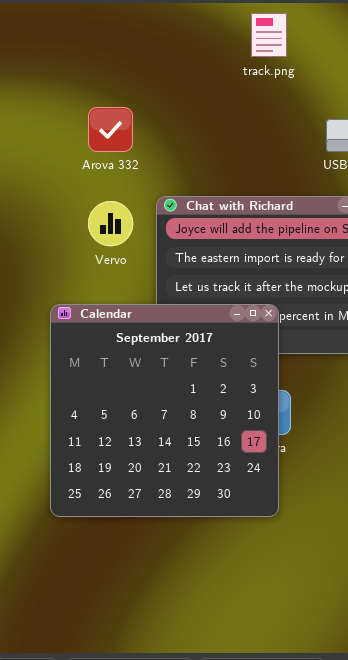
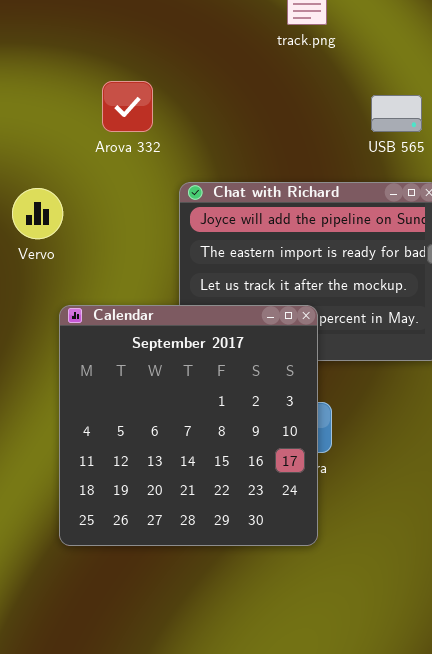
Vervo: [88,201,133,246] -> [12,188,63,239], moved

